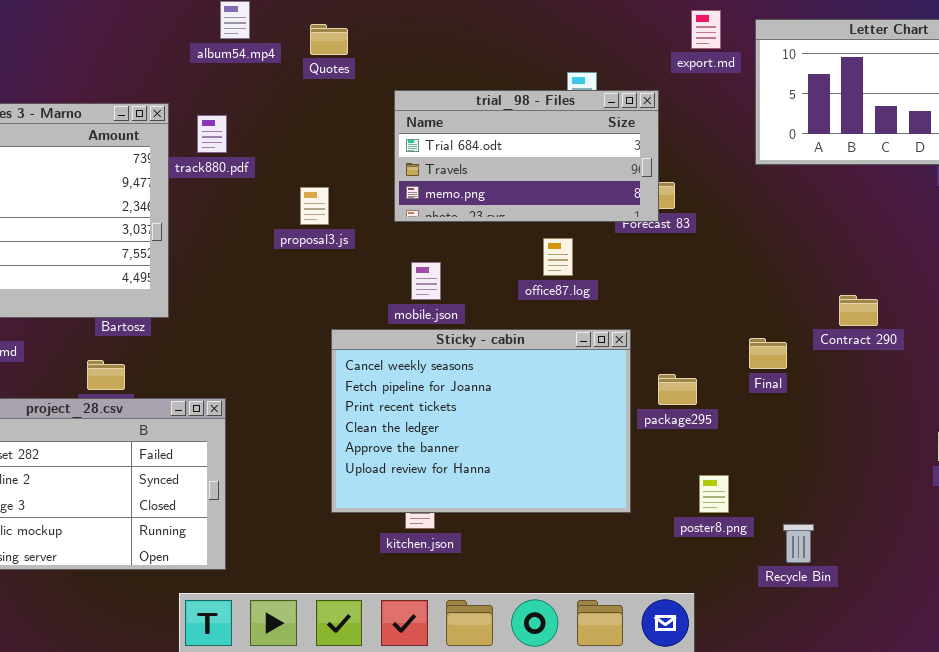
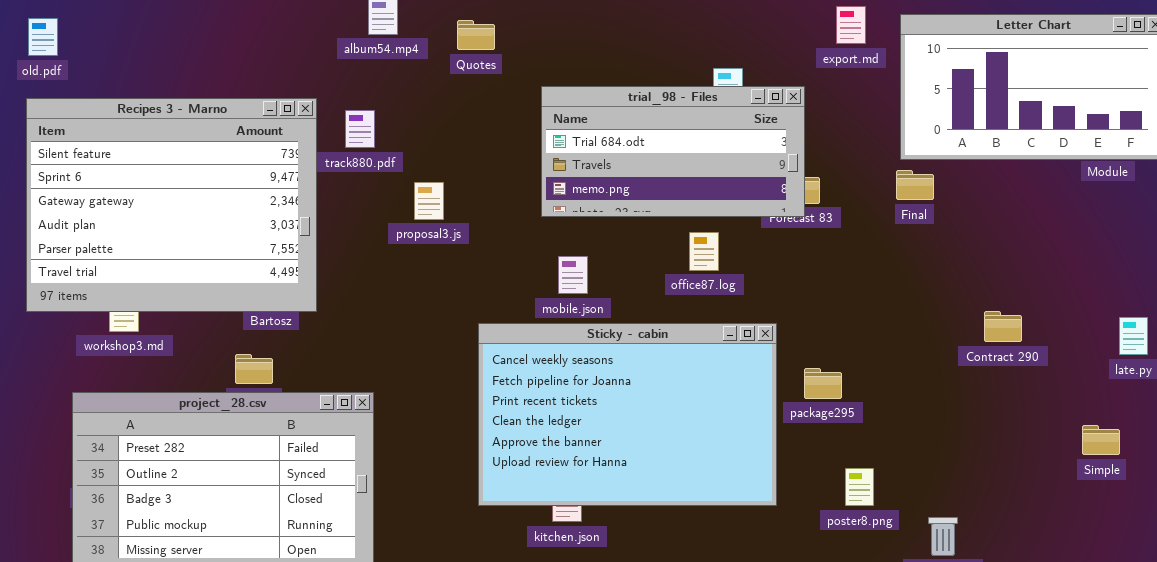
proposal3.js: [300,187,329,225] -> [414,182,444,220], moved
Contract 290: [839,295,878,326] -> [984,311,1022,342], moved
Final: [749,338,787,369] -> [896,170,934,200], moved

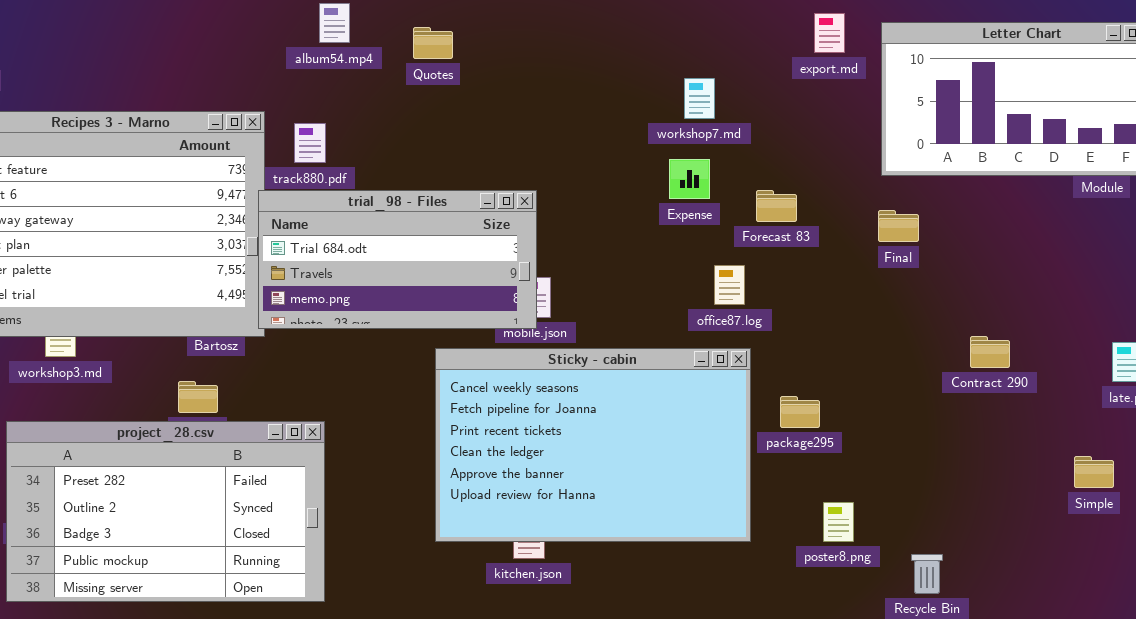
trial_98 - Files: [541,86,805,217] -> [258,190,537,329], moved
Final: [896,170,934,200] -> [878,210,919,242], moved
office87.log: [689,232,719,271] -> [714,265,745,305], moved

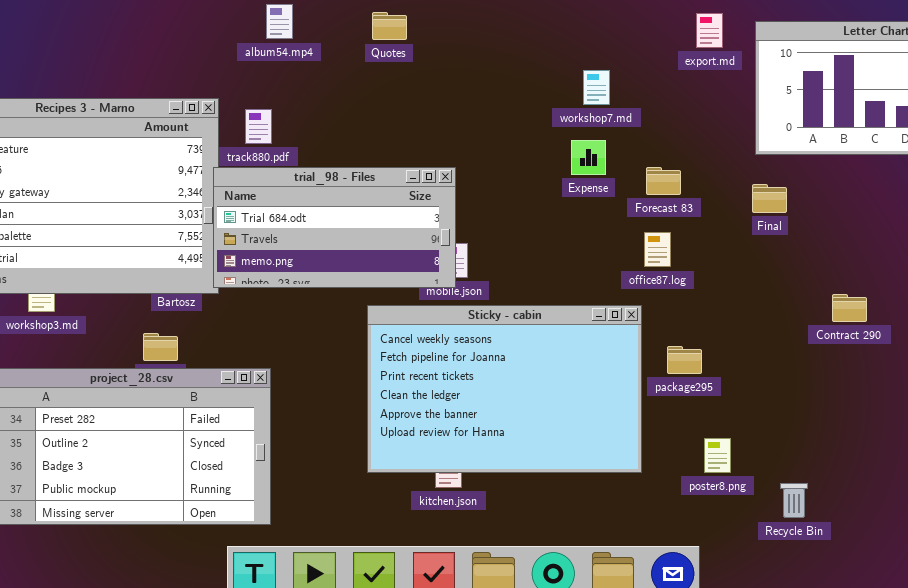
Quotes: [413,27,453,59] -> [372,12,407,40], moved
office87.log: [714,265,745,305] -> [644,232,671,267], moved

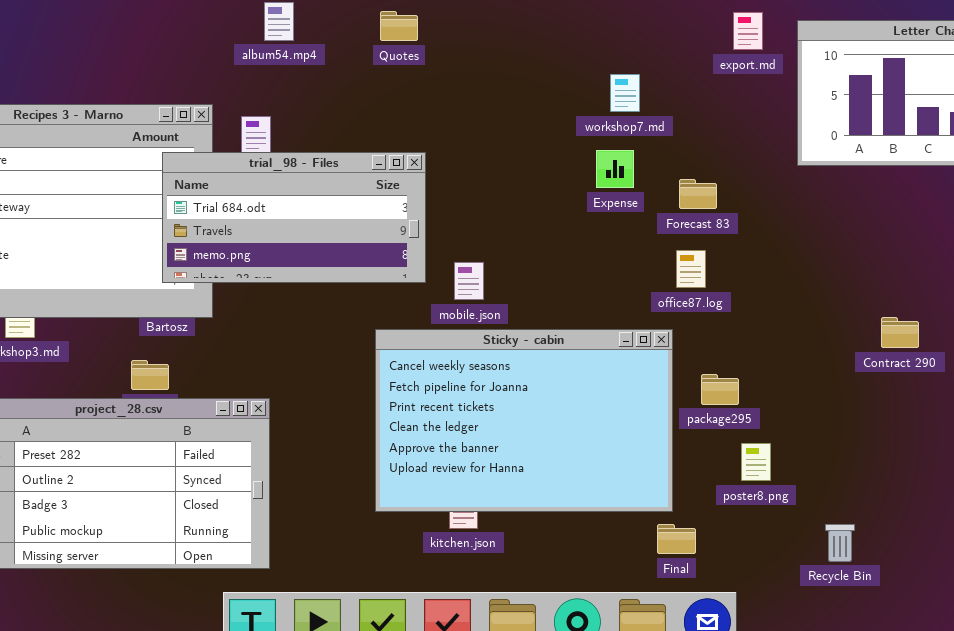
trial_98 - Files: [213,167,456,288] -> [162,152,426,283], moved
Final: [752,184,787,213] -> [657,524,696,554], moved
poster8.png: [704,438,731,473] -> [741,443,771,481], moved

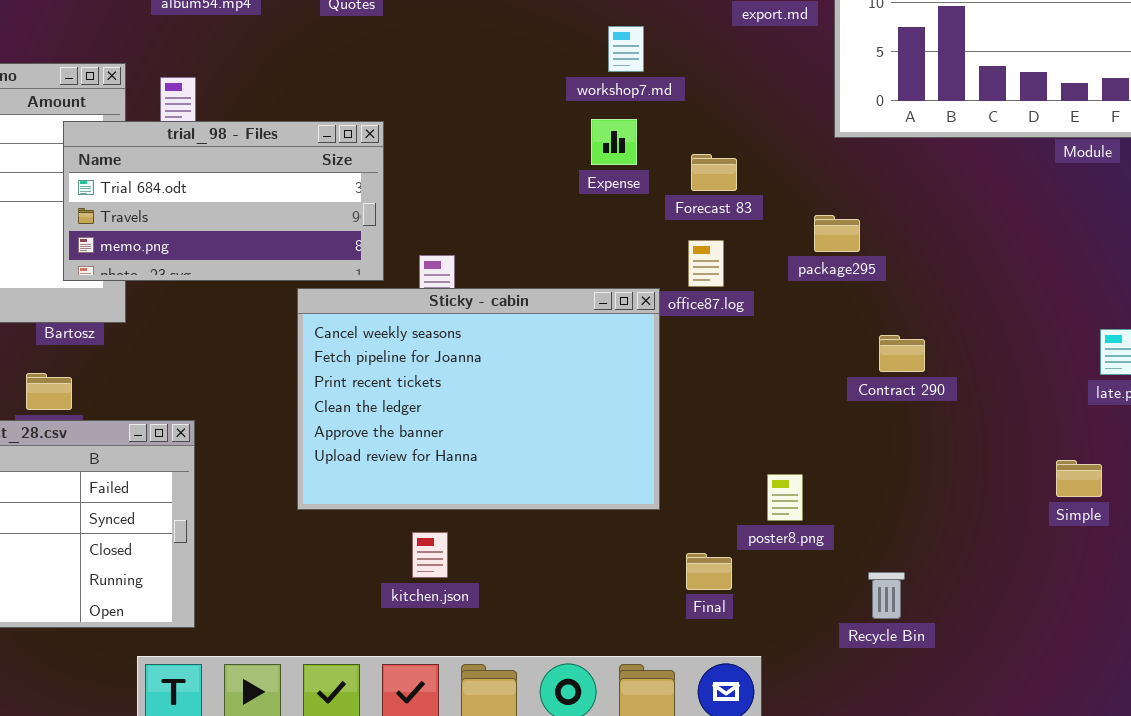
Contract 290: [881,317,919,348] -> [879,335,925,372], moved
Sticky - cabin: [375,329,673,512] -> [297,288,660,510], moved
package295: [701,374,739,405] -> [814,215,860,252], moved
Final: [657,524,696,554] -> [686,553,732,590], moved

